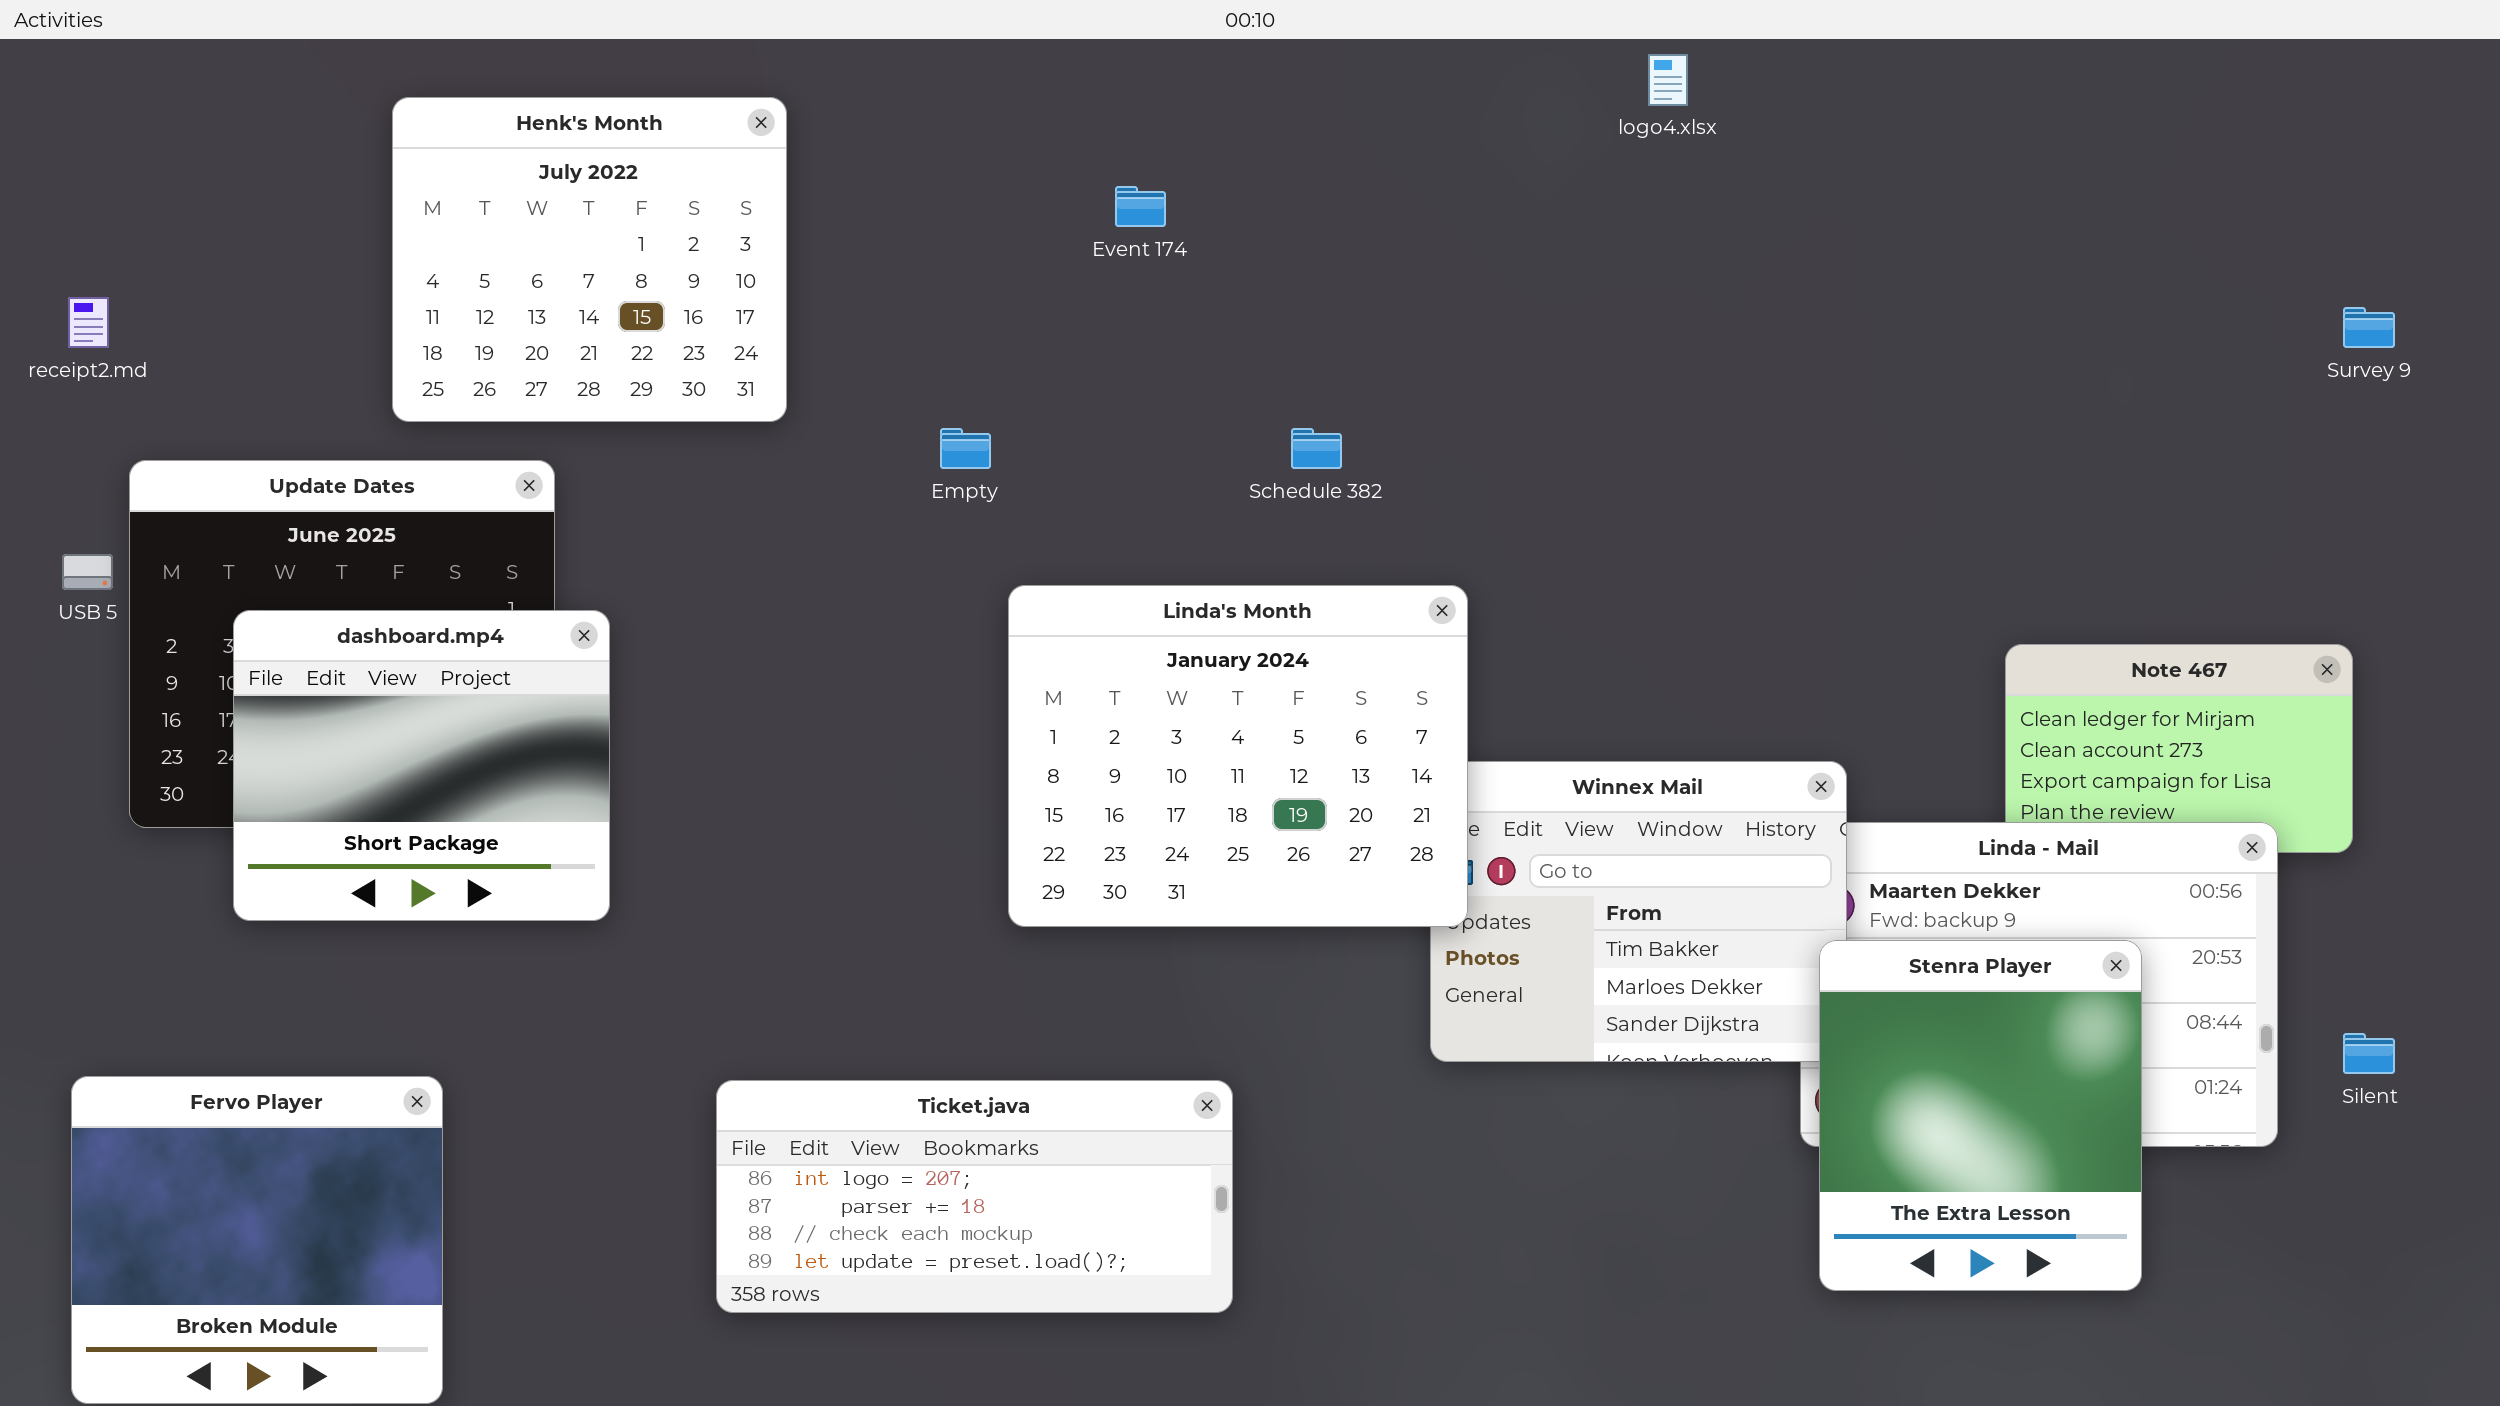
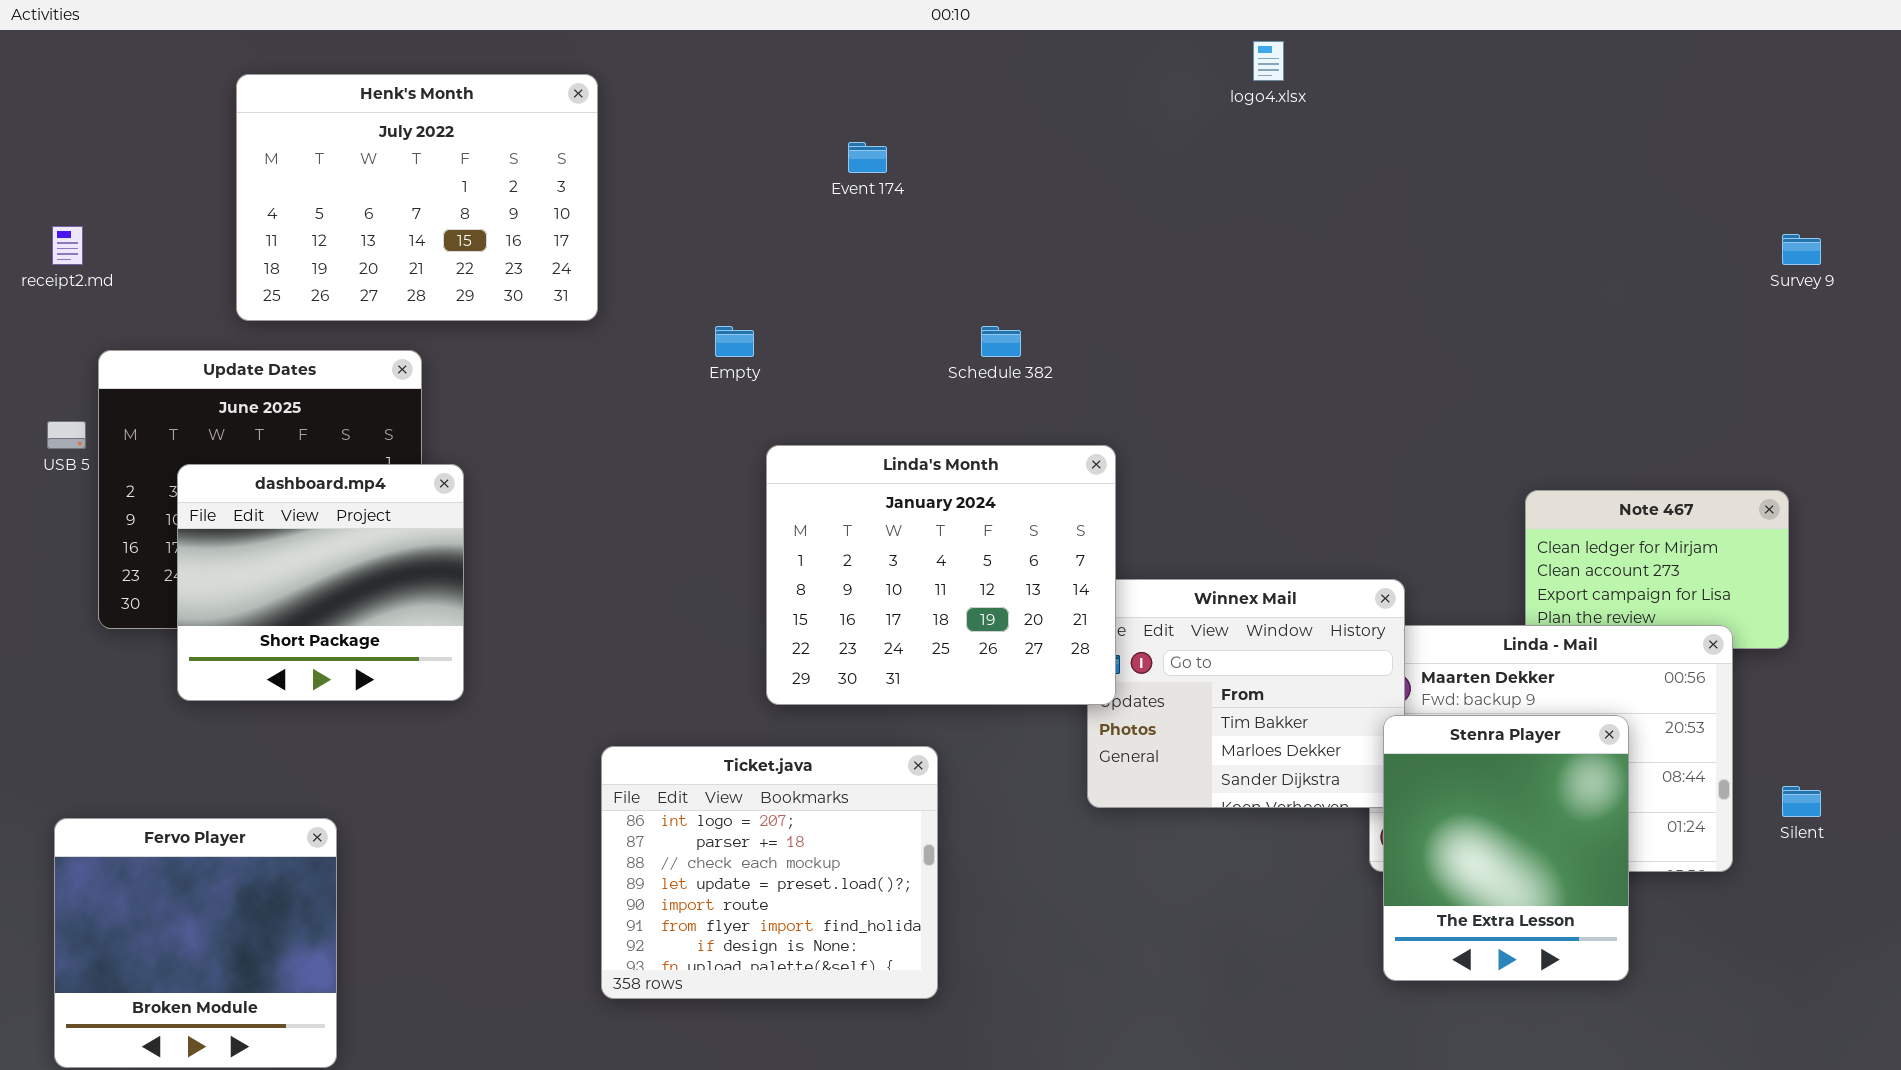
Henk's Month: [392,97,787,422] -> [236,74,598,321], resized
Ticket.java: [716,1080,1233,1313] -> [601,746,938,999], resized

